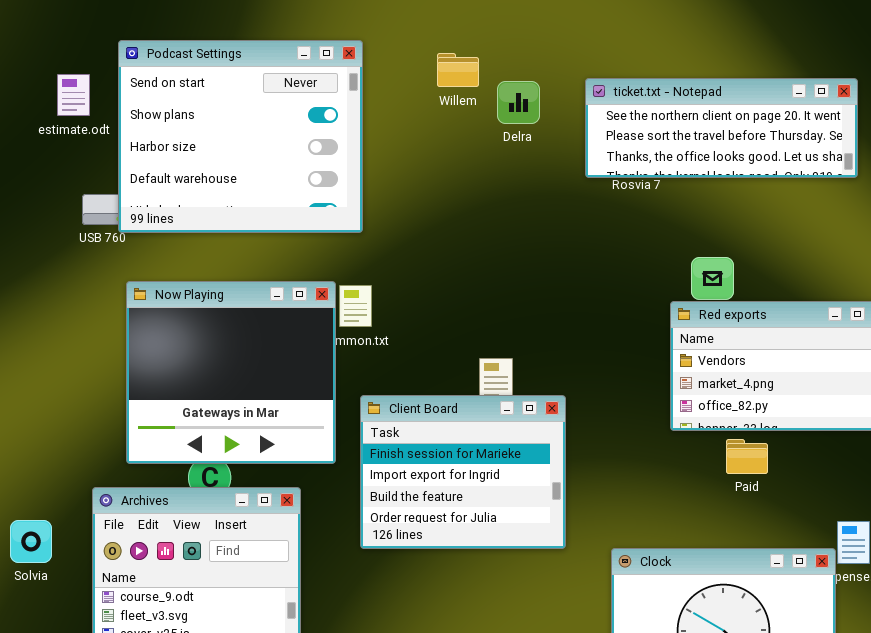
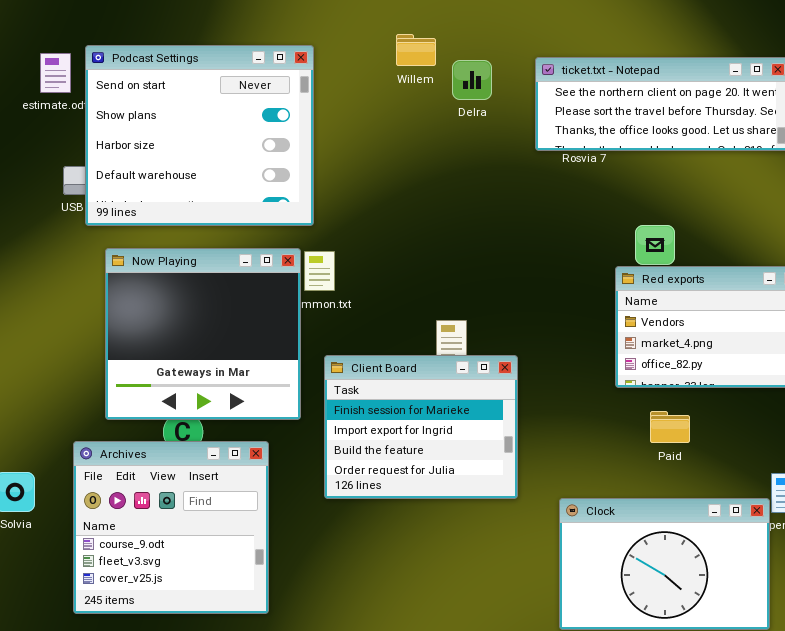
Podcast Settings: [118,40,363,233] -> [85,45,314,226], moved
Paid: [726,439,768,474] -> [650,411,690,443], moved

